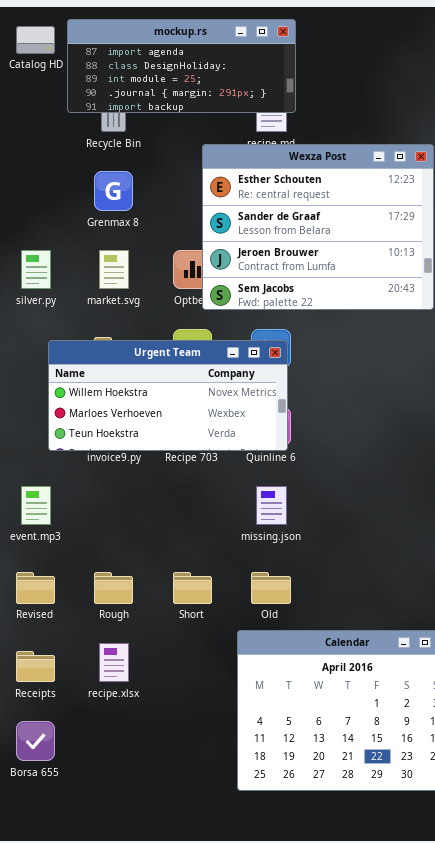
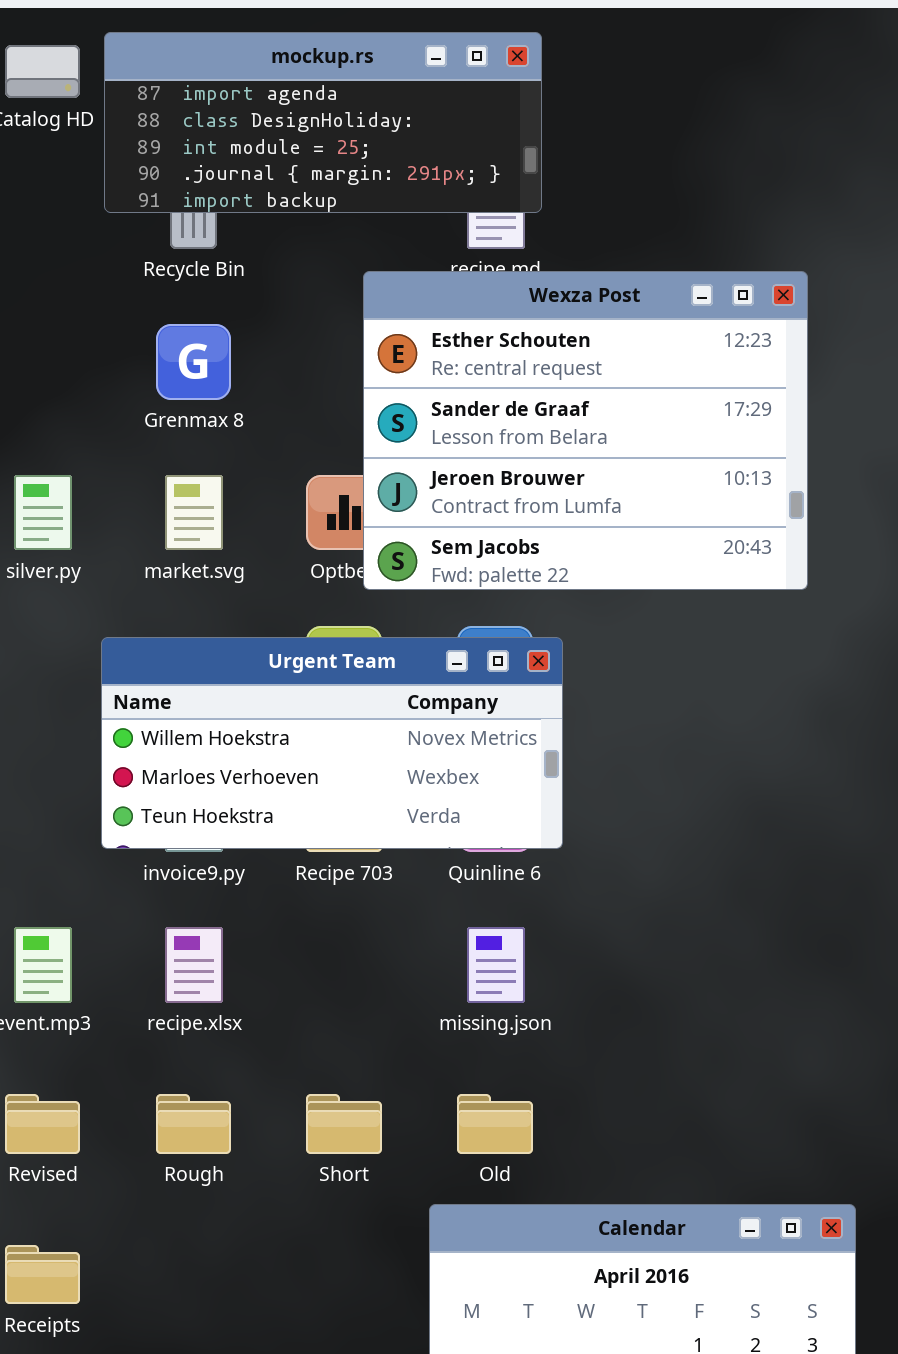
Urgent Team: [48,340,288,451] -> [101,637,563,849], moved
recipe.xlsx: [99,643,129,682] -> [165,927,223,1003], moved

